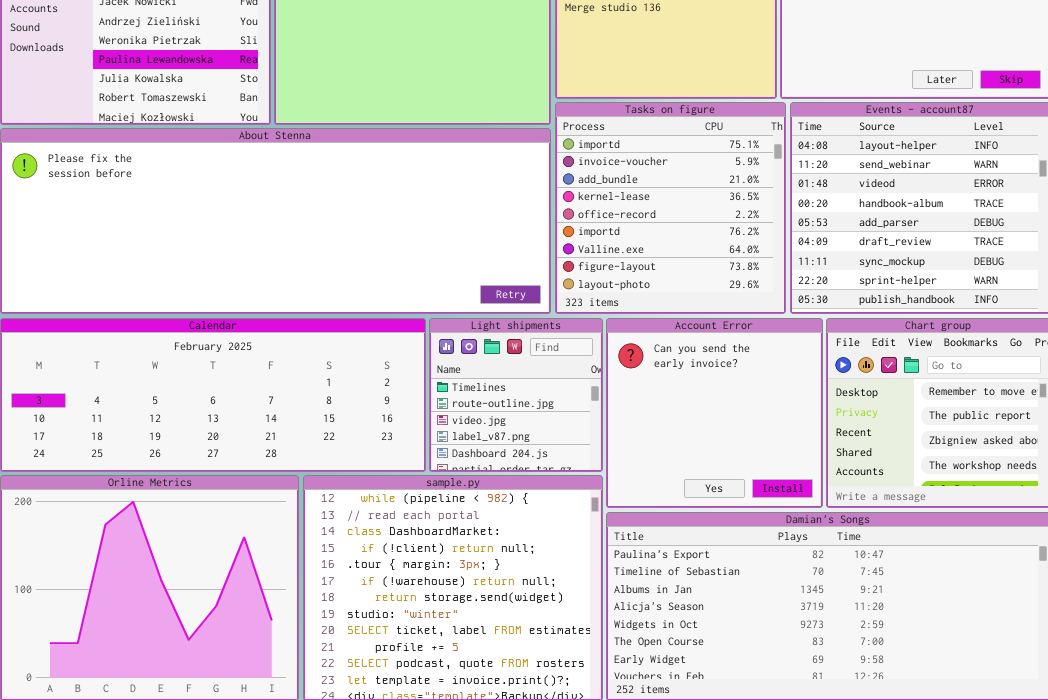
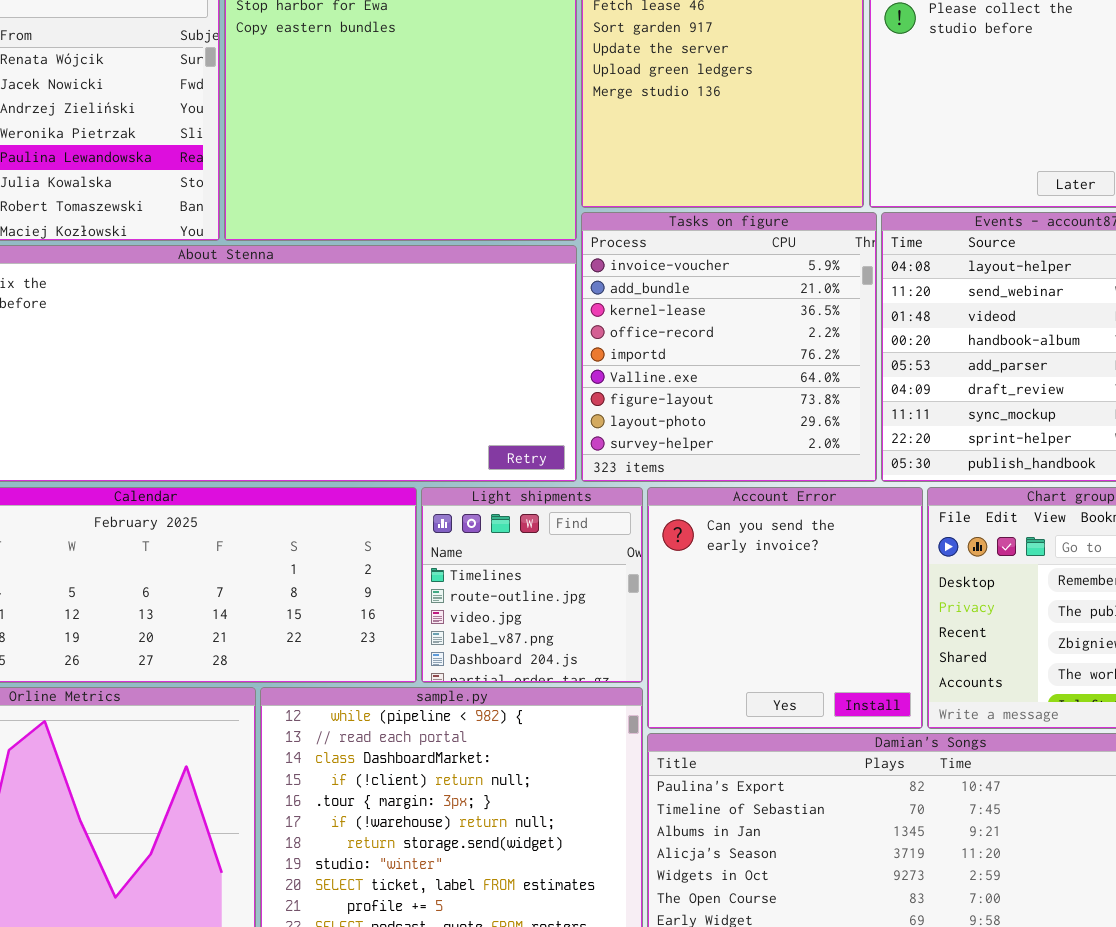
Tasks on figure: [555,102,786,314] -> [581,212,877,482], scrolled down 1 row

